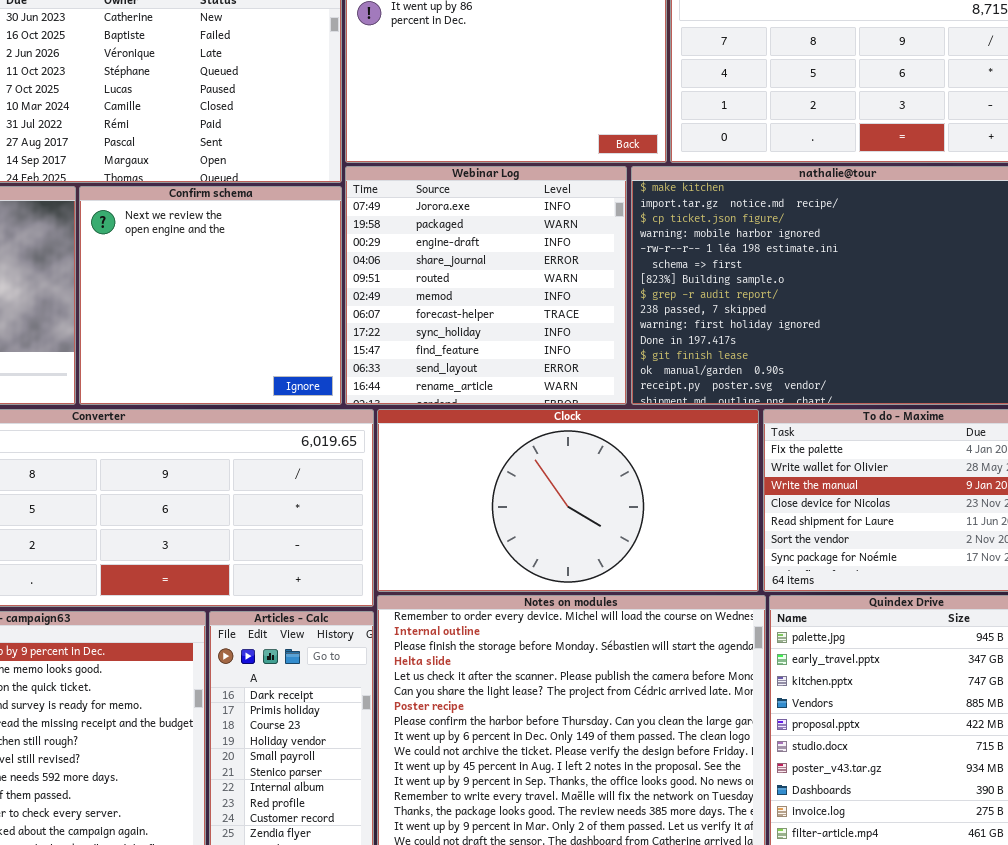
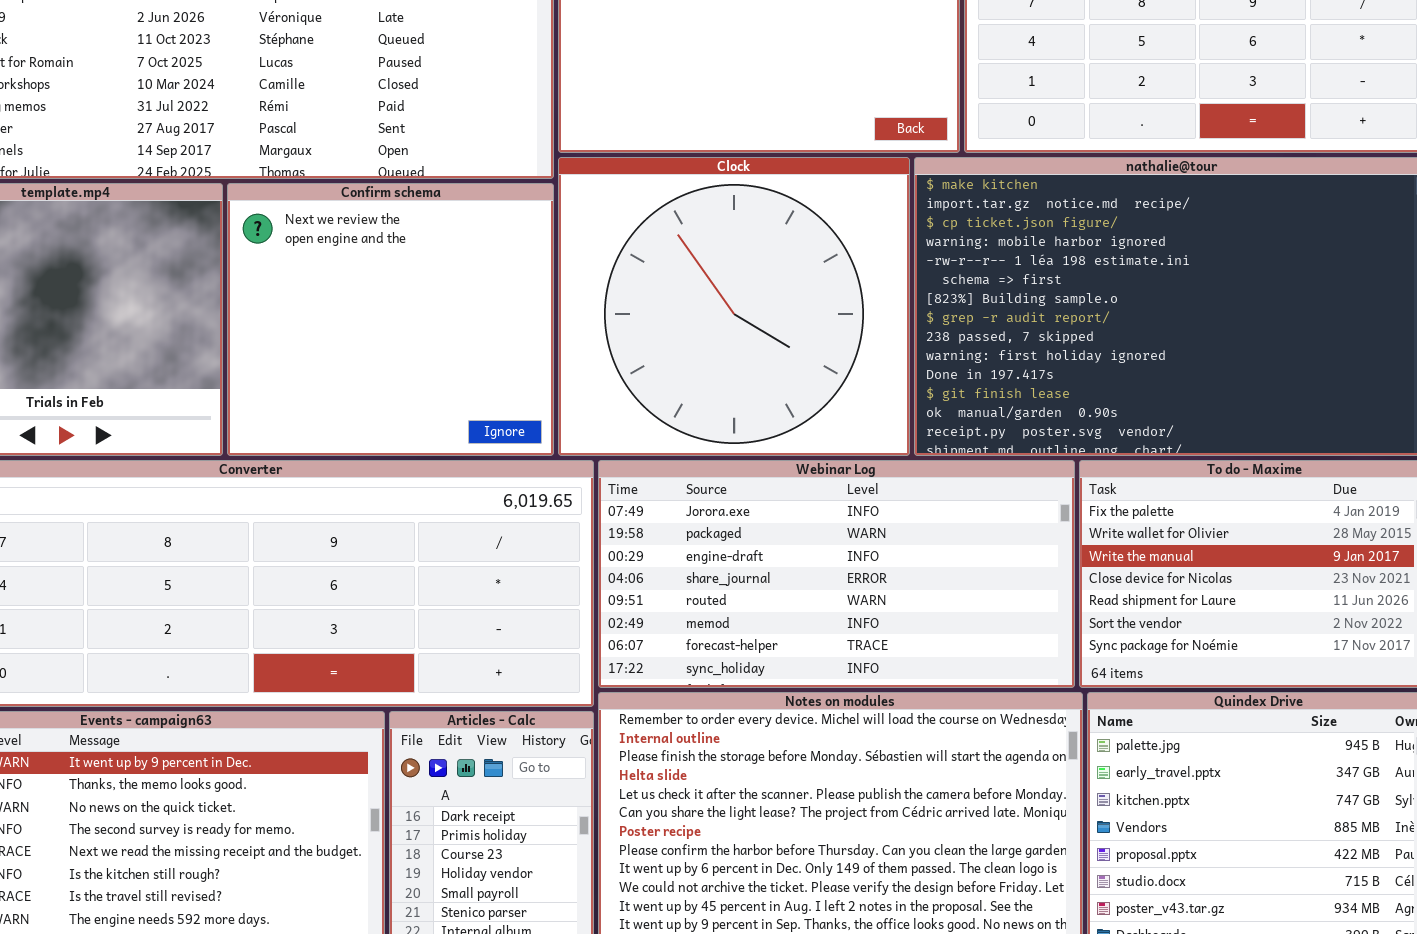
Webinar Log: [345,166,627,405] -> [598,460,1075,688], moved, resized
Clock: [377,409,759,592] -> [558,157,910,456], moved, resized

